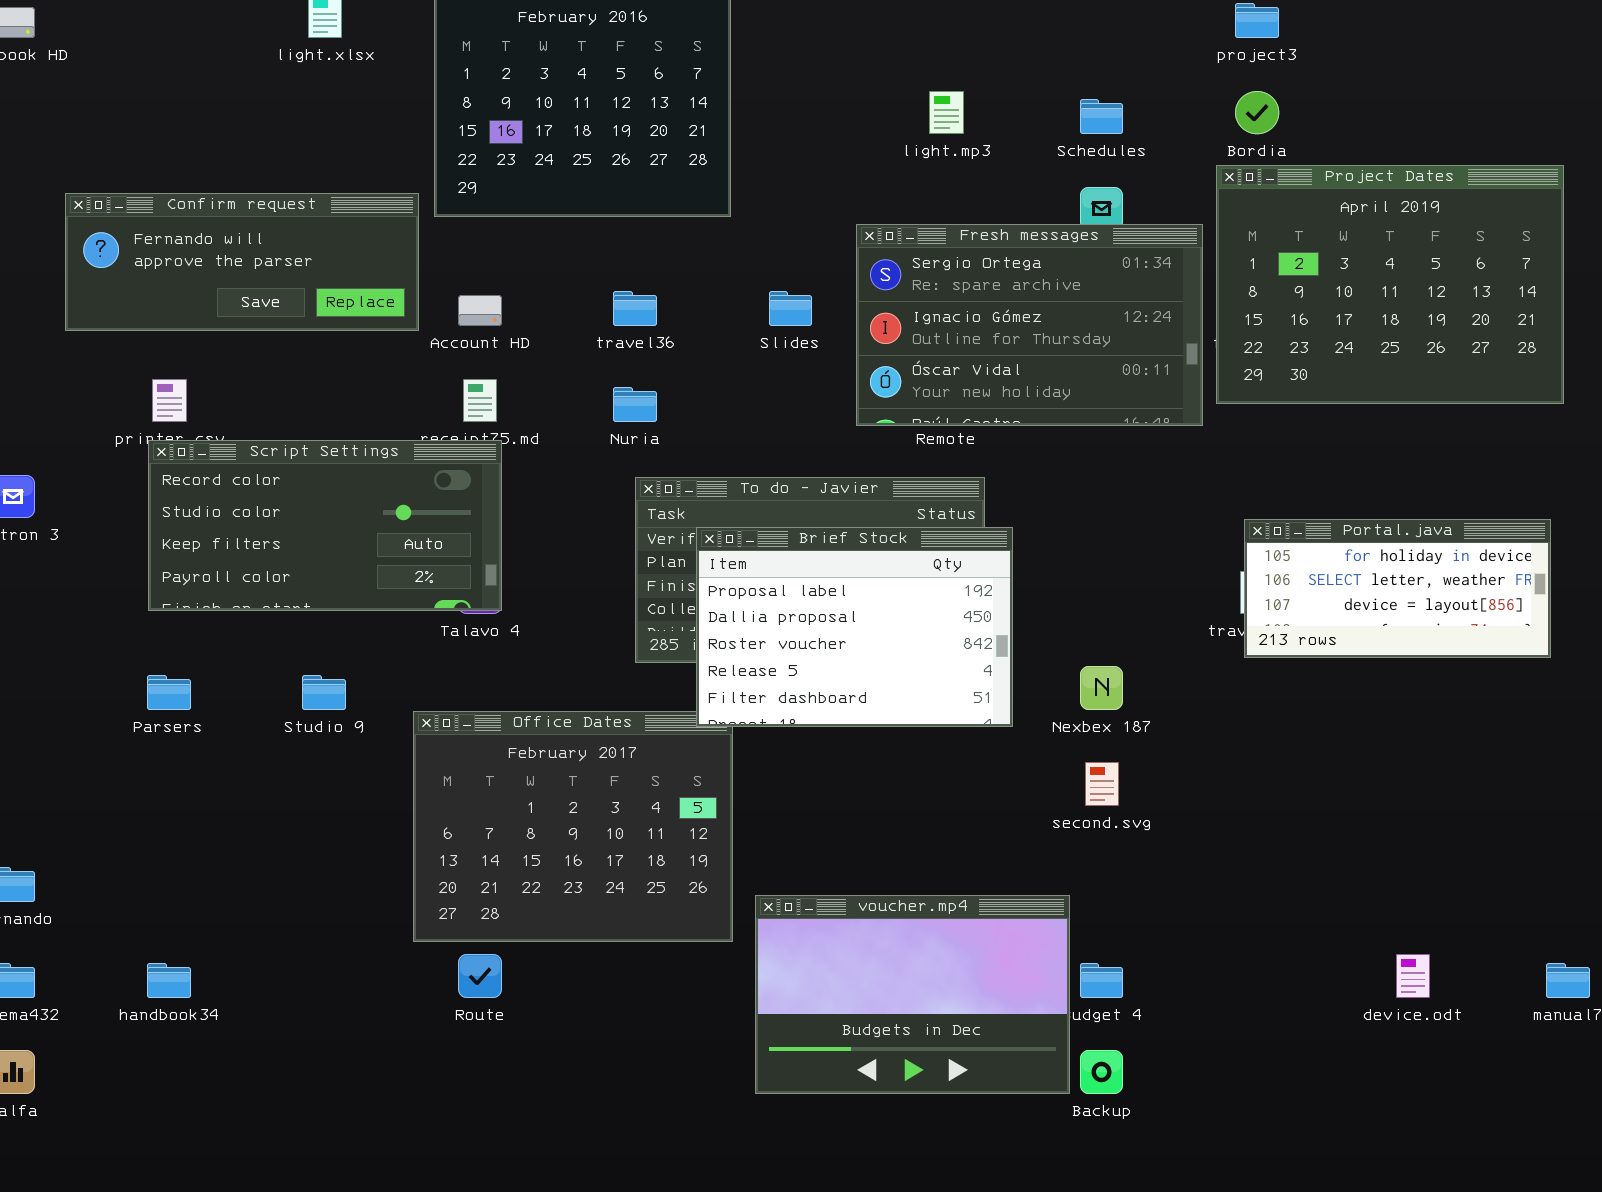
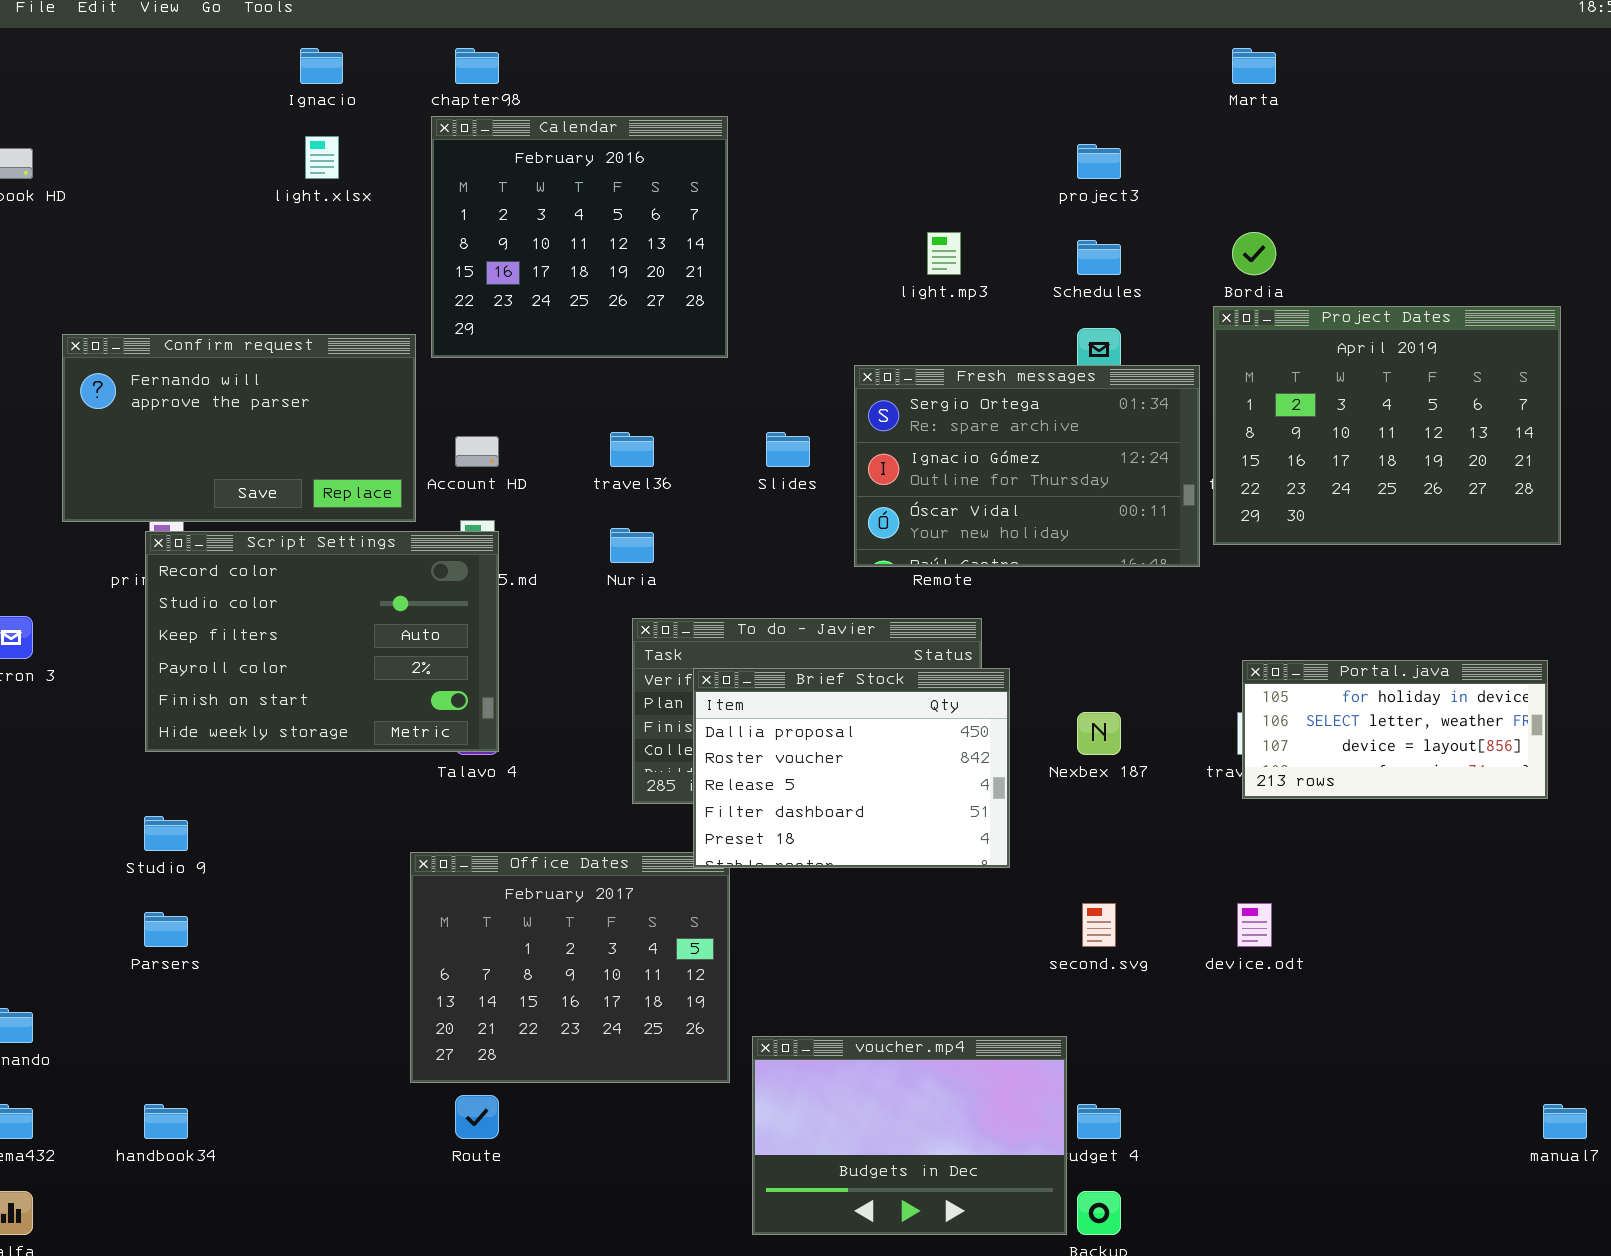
project3: [1235,3,1279,38] -> [1077,144,1121,179], moved
Confirm request: [65,193,419,331] -> [62,334,416,522], resized
Script Settings: [148,440,502,611] -> [145,531,499,752], resized
Brief Stock: [696,527,1013,727] -> [693,668,1010,868], scrolled down 1 row
Nexbex 187: [1080,666,1123,710] -> [1077,712,1121,755], moved
Parsers: [147,675,191,710] -> [144,912,188,947], moved
Studio 9: [302,675,346,710] -> [144,816,188,851], moved
device.odt: [1396,954,1430,998] -> [1237,903,1272,947], moved

